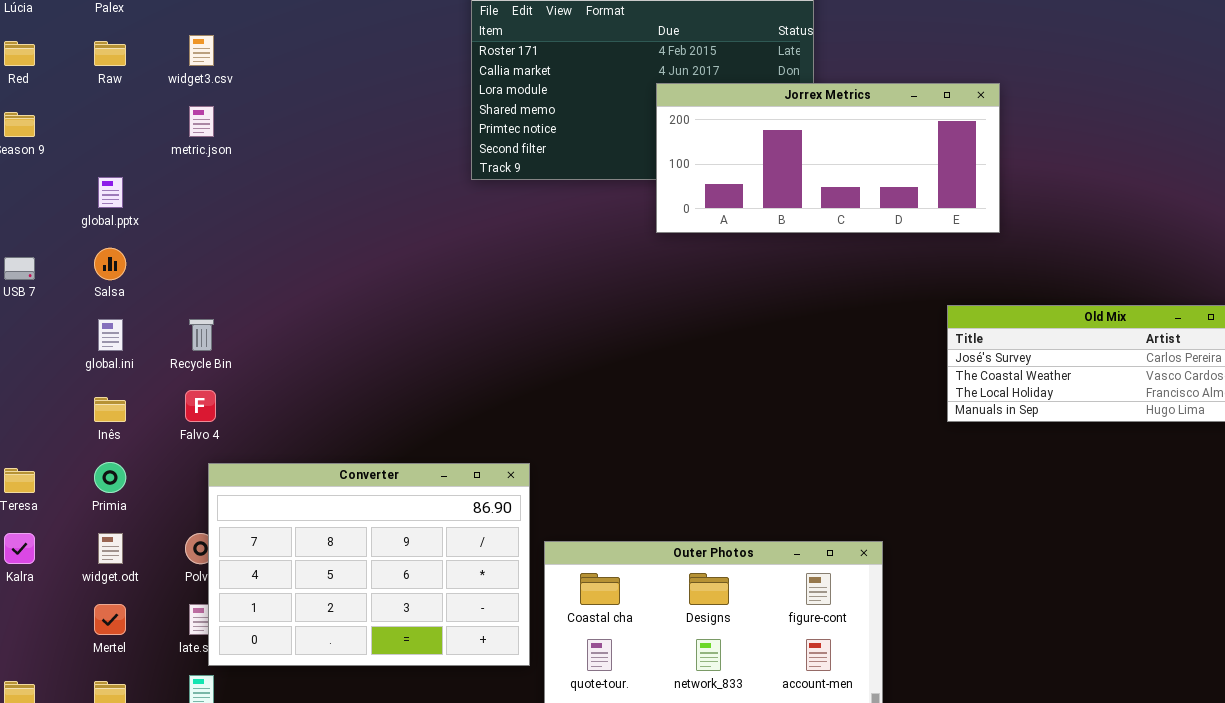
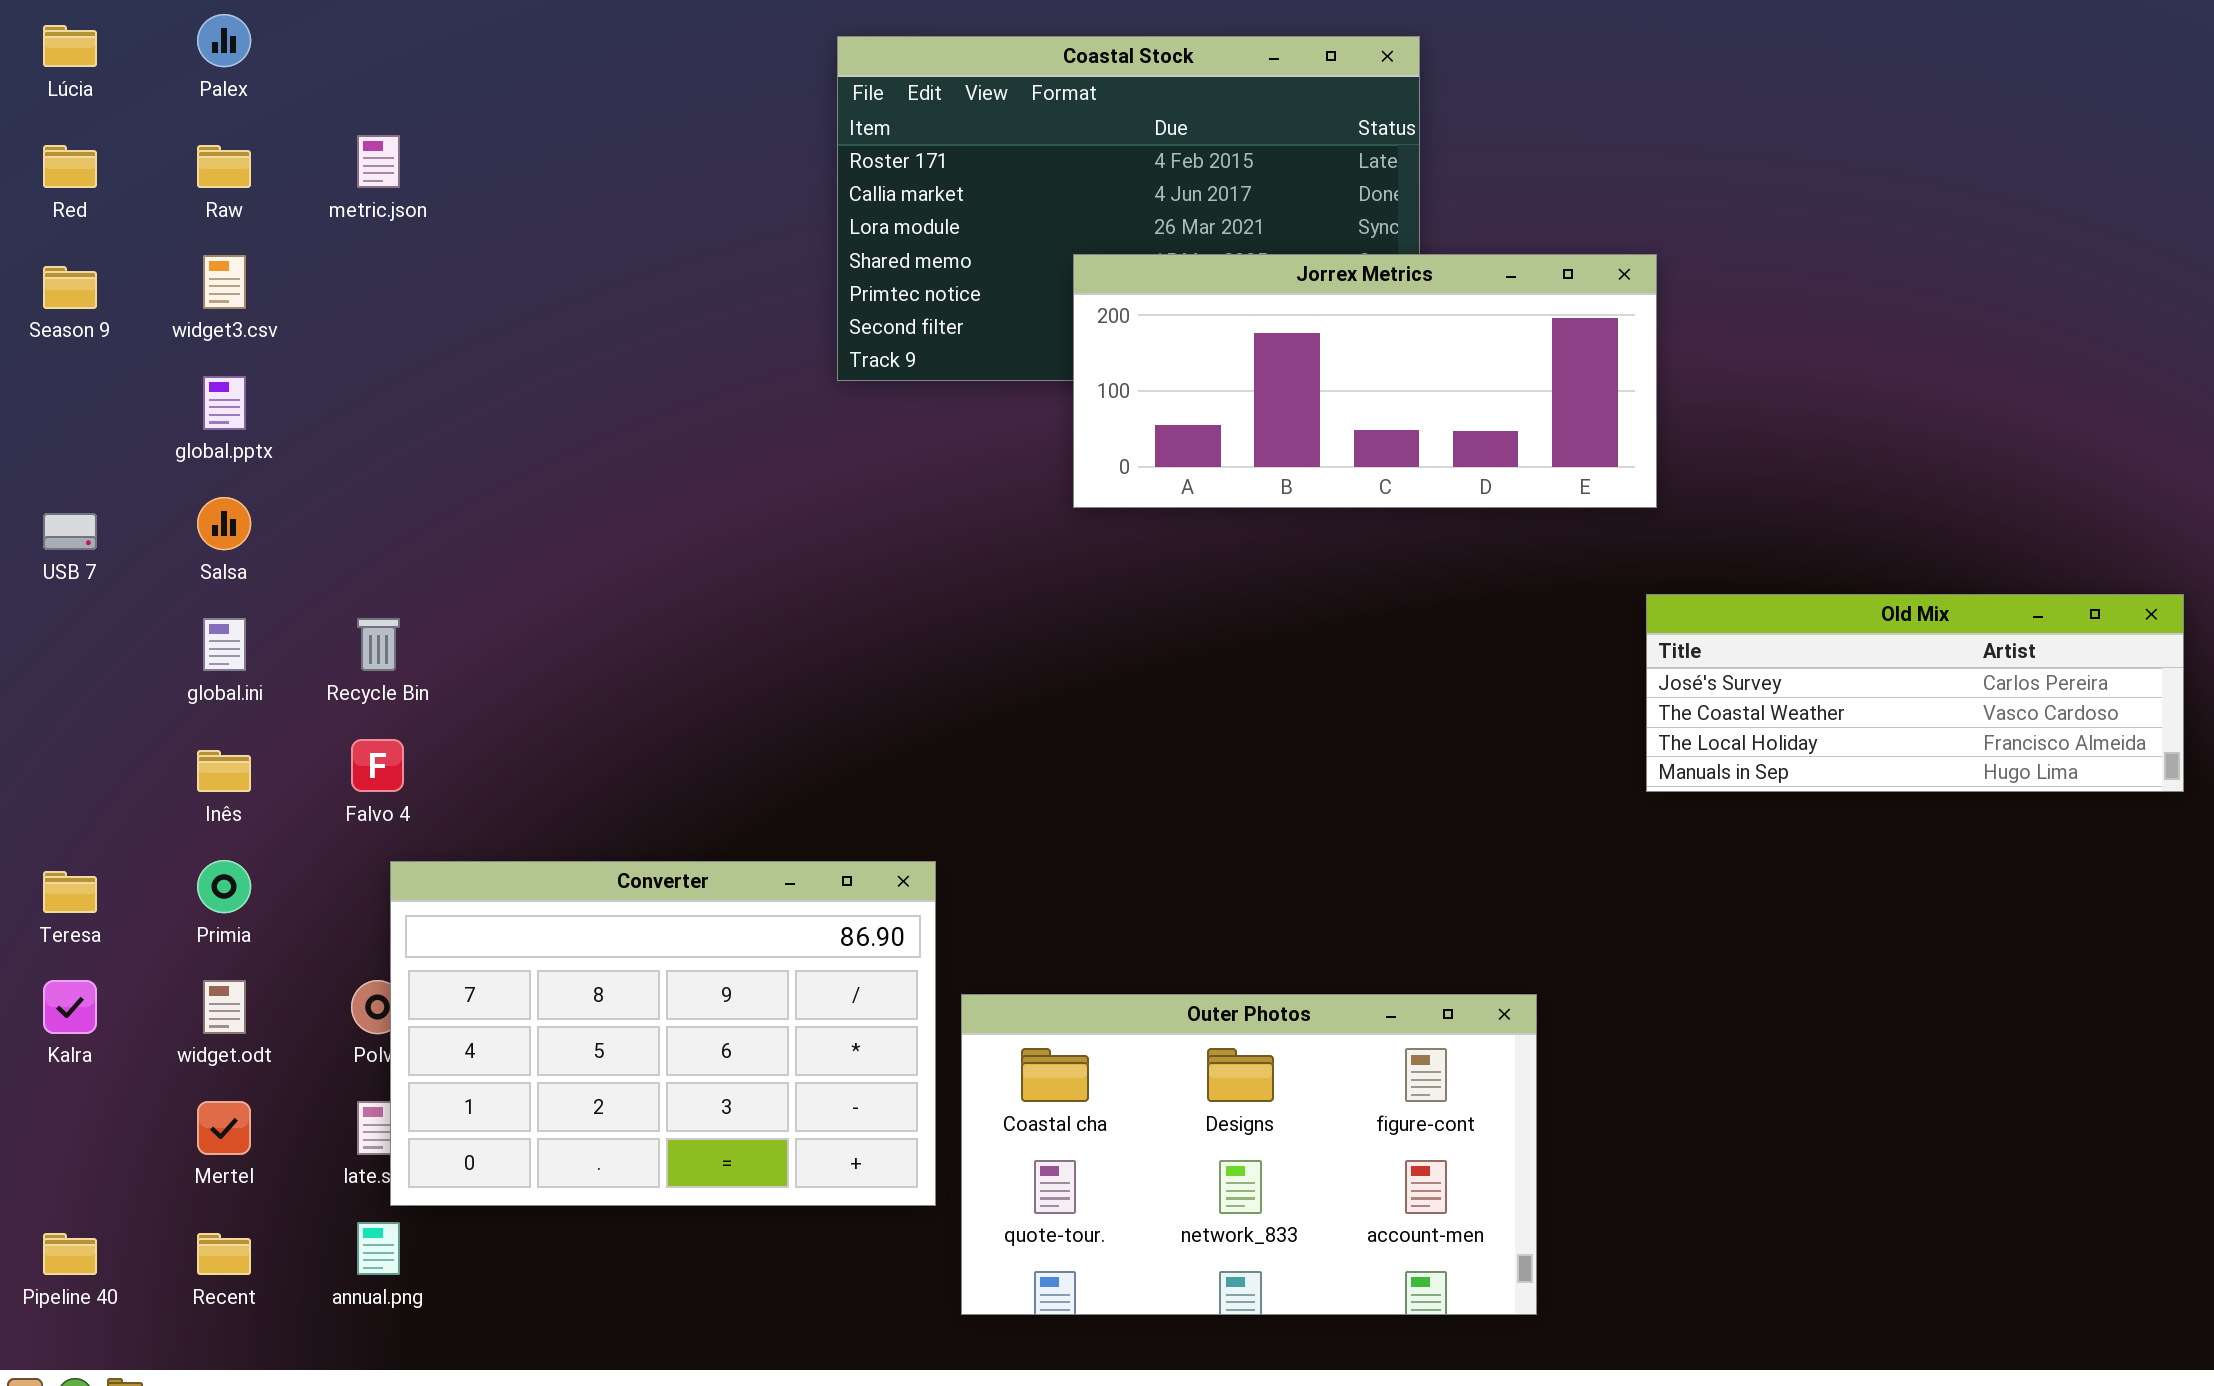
widget3.csv: [189,35,214,66] -> [203,255,246,309], moved
Jorrex Metrics: [656,83,1000,233] -> [1073,254,1657,508], moved
metric.json: [189,106,214,137] -> [357,135,400,188], moved

